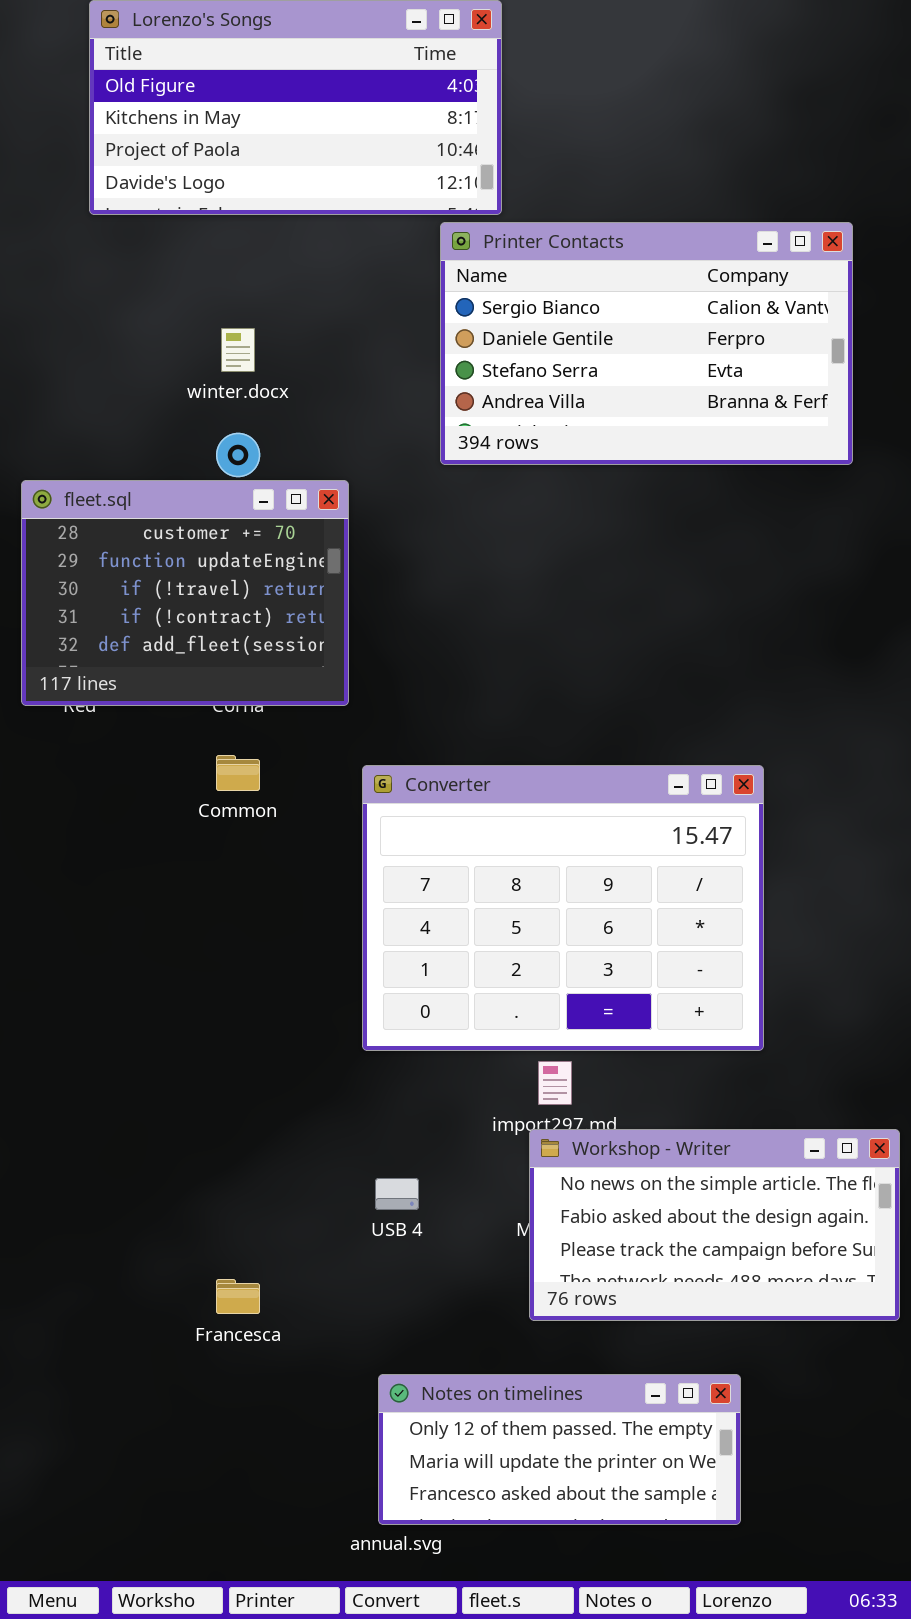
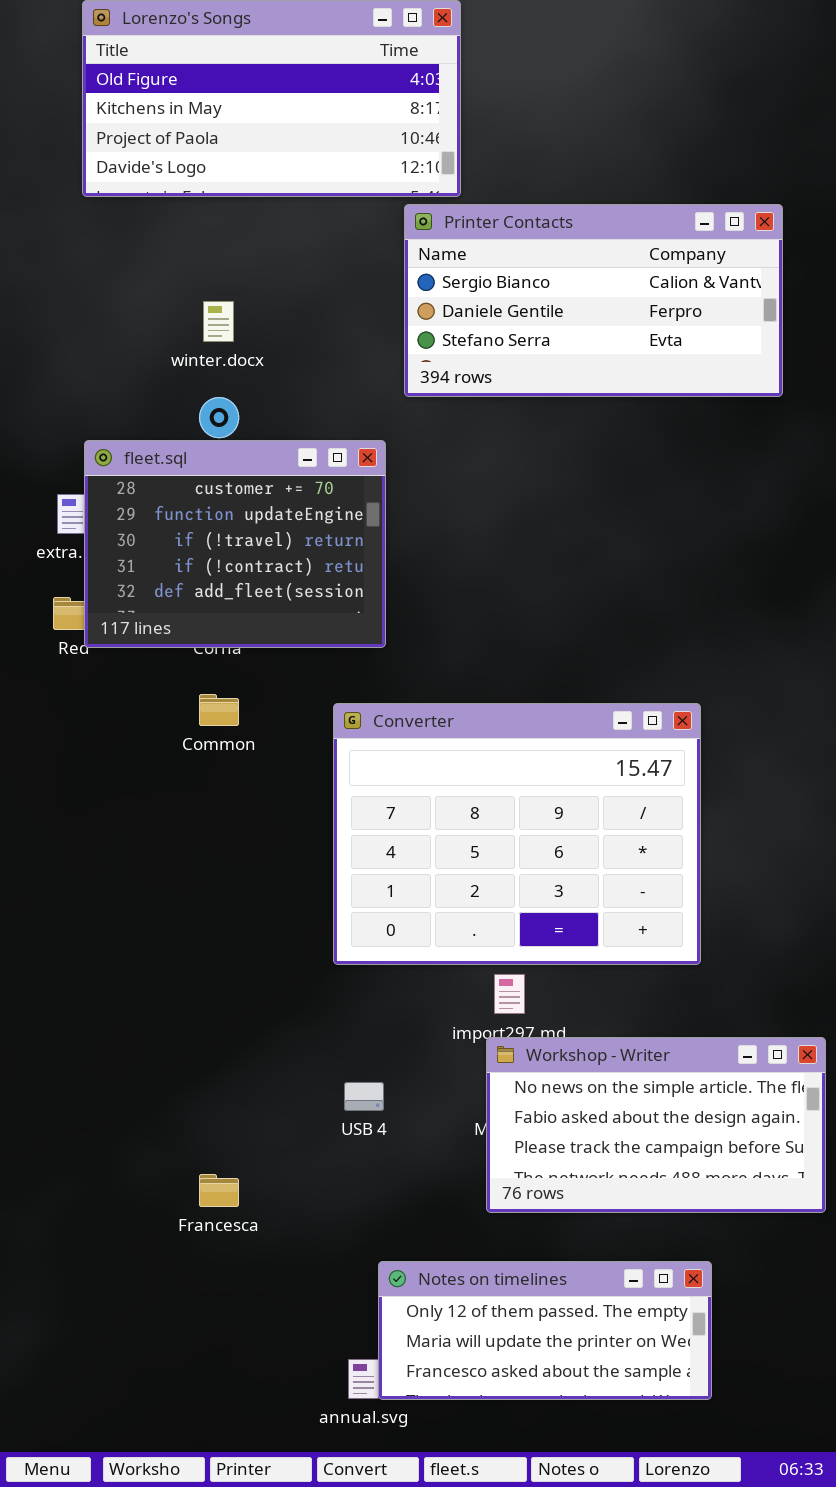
Printer Contacts: [440,222,853,465] -> [404,204,783,397], resized
fleet.sql: [21,480,349,706] -> [84,440,386,648], moved
Notes on timelines: [378,1374,741,1525] -> [378,1261,712,1400], moved

